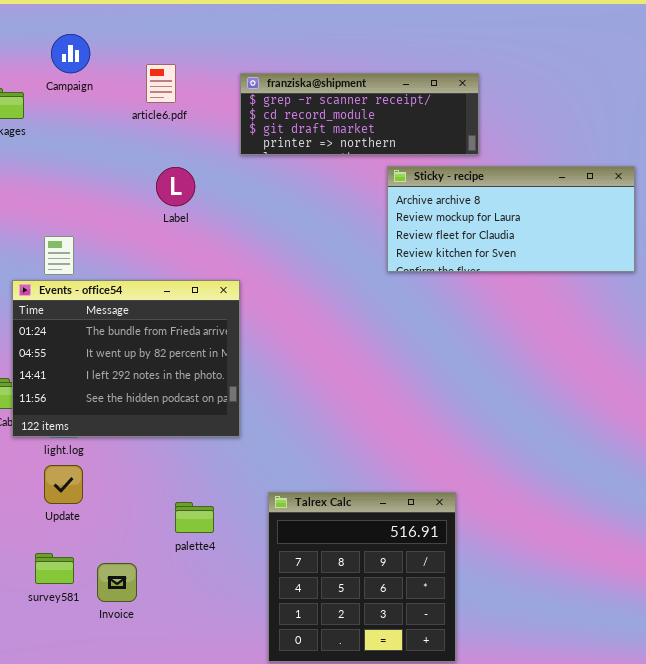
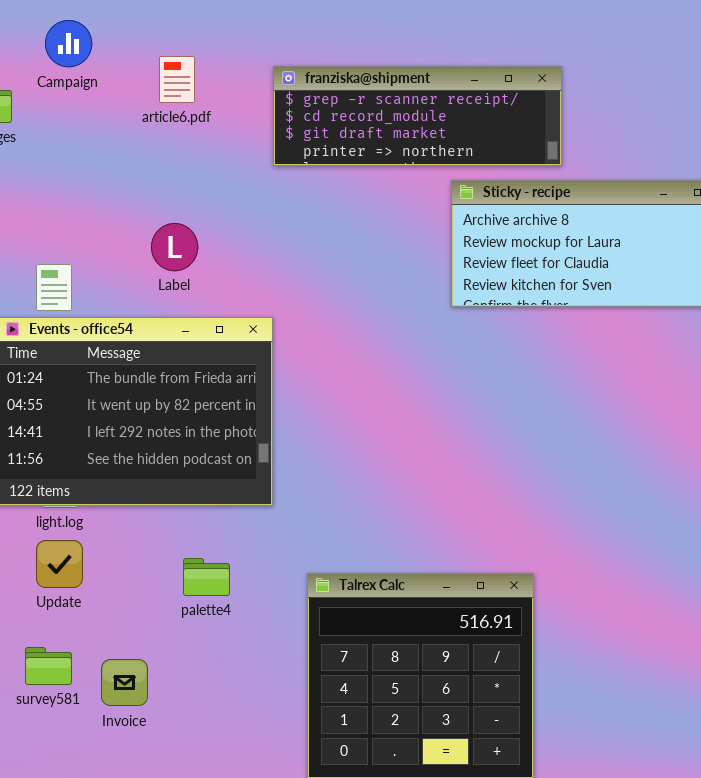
Label: [156,167,195,206] -> [151,223,198,271], moved
palette4: [175,502,214,533] -> [183,558,230,596], moved

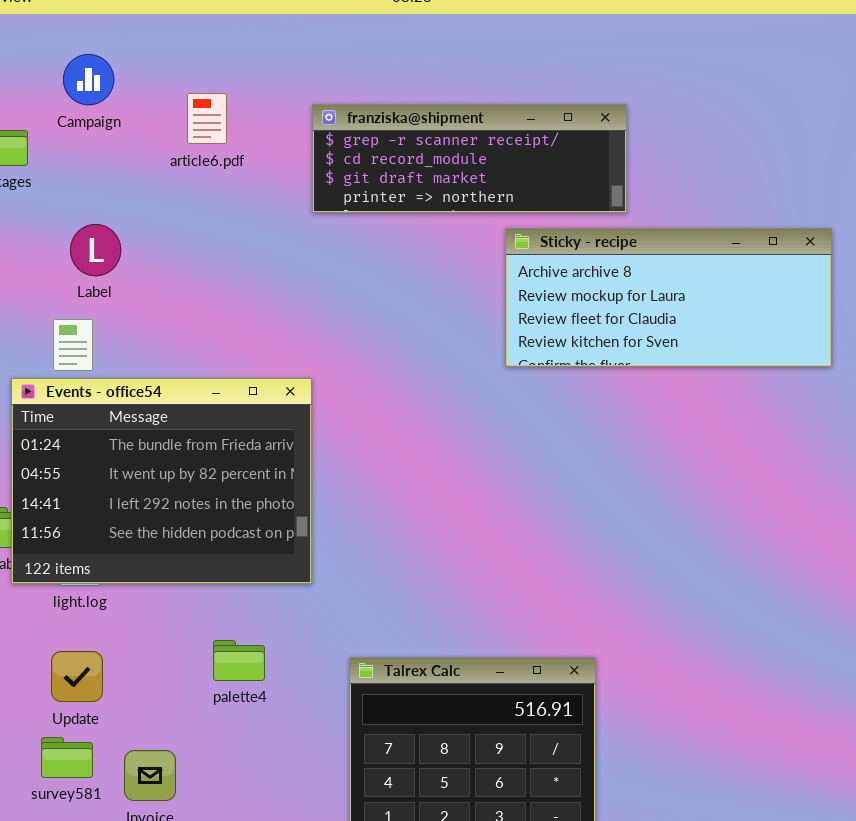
Label: [151,223,198,271] -> [70,224,121,276], moved
Update: [36,540,83,588] -> [51,651,103,702], moved

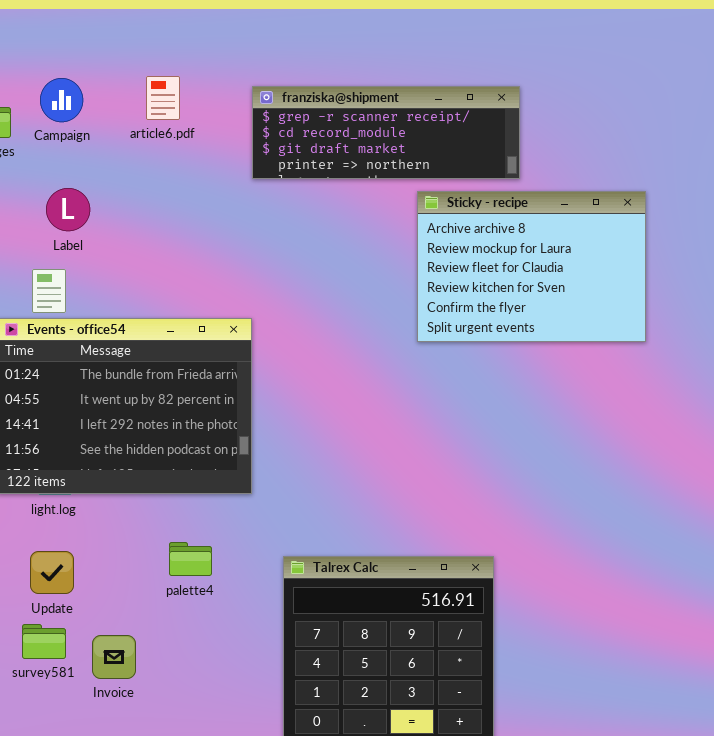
Campaign: [63,54,114,105] -> [40,78,83,122], moved
Sticky - recipe: [505,228,832,367] -> [417,191,646,342], resized

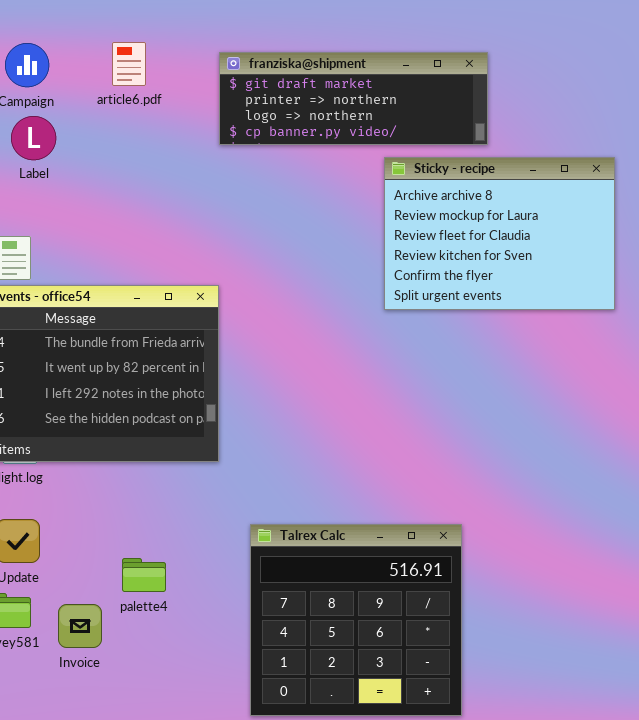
franziska@shipment: [252,86,520,179] -> [219,52,488,145], scrolled down 2 rows
Label: [46,188,90,231] -> [11,116,56,160], moved
palette4: [169,542,212,576] -> [122,558,166,592], moved

